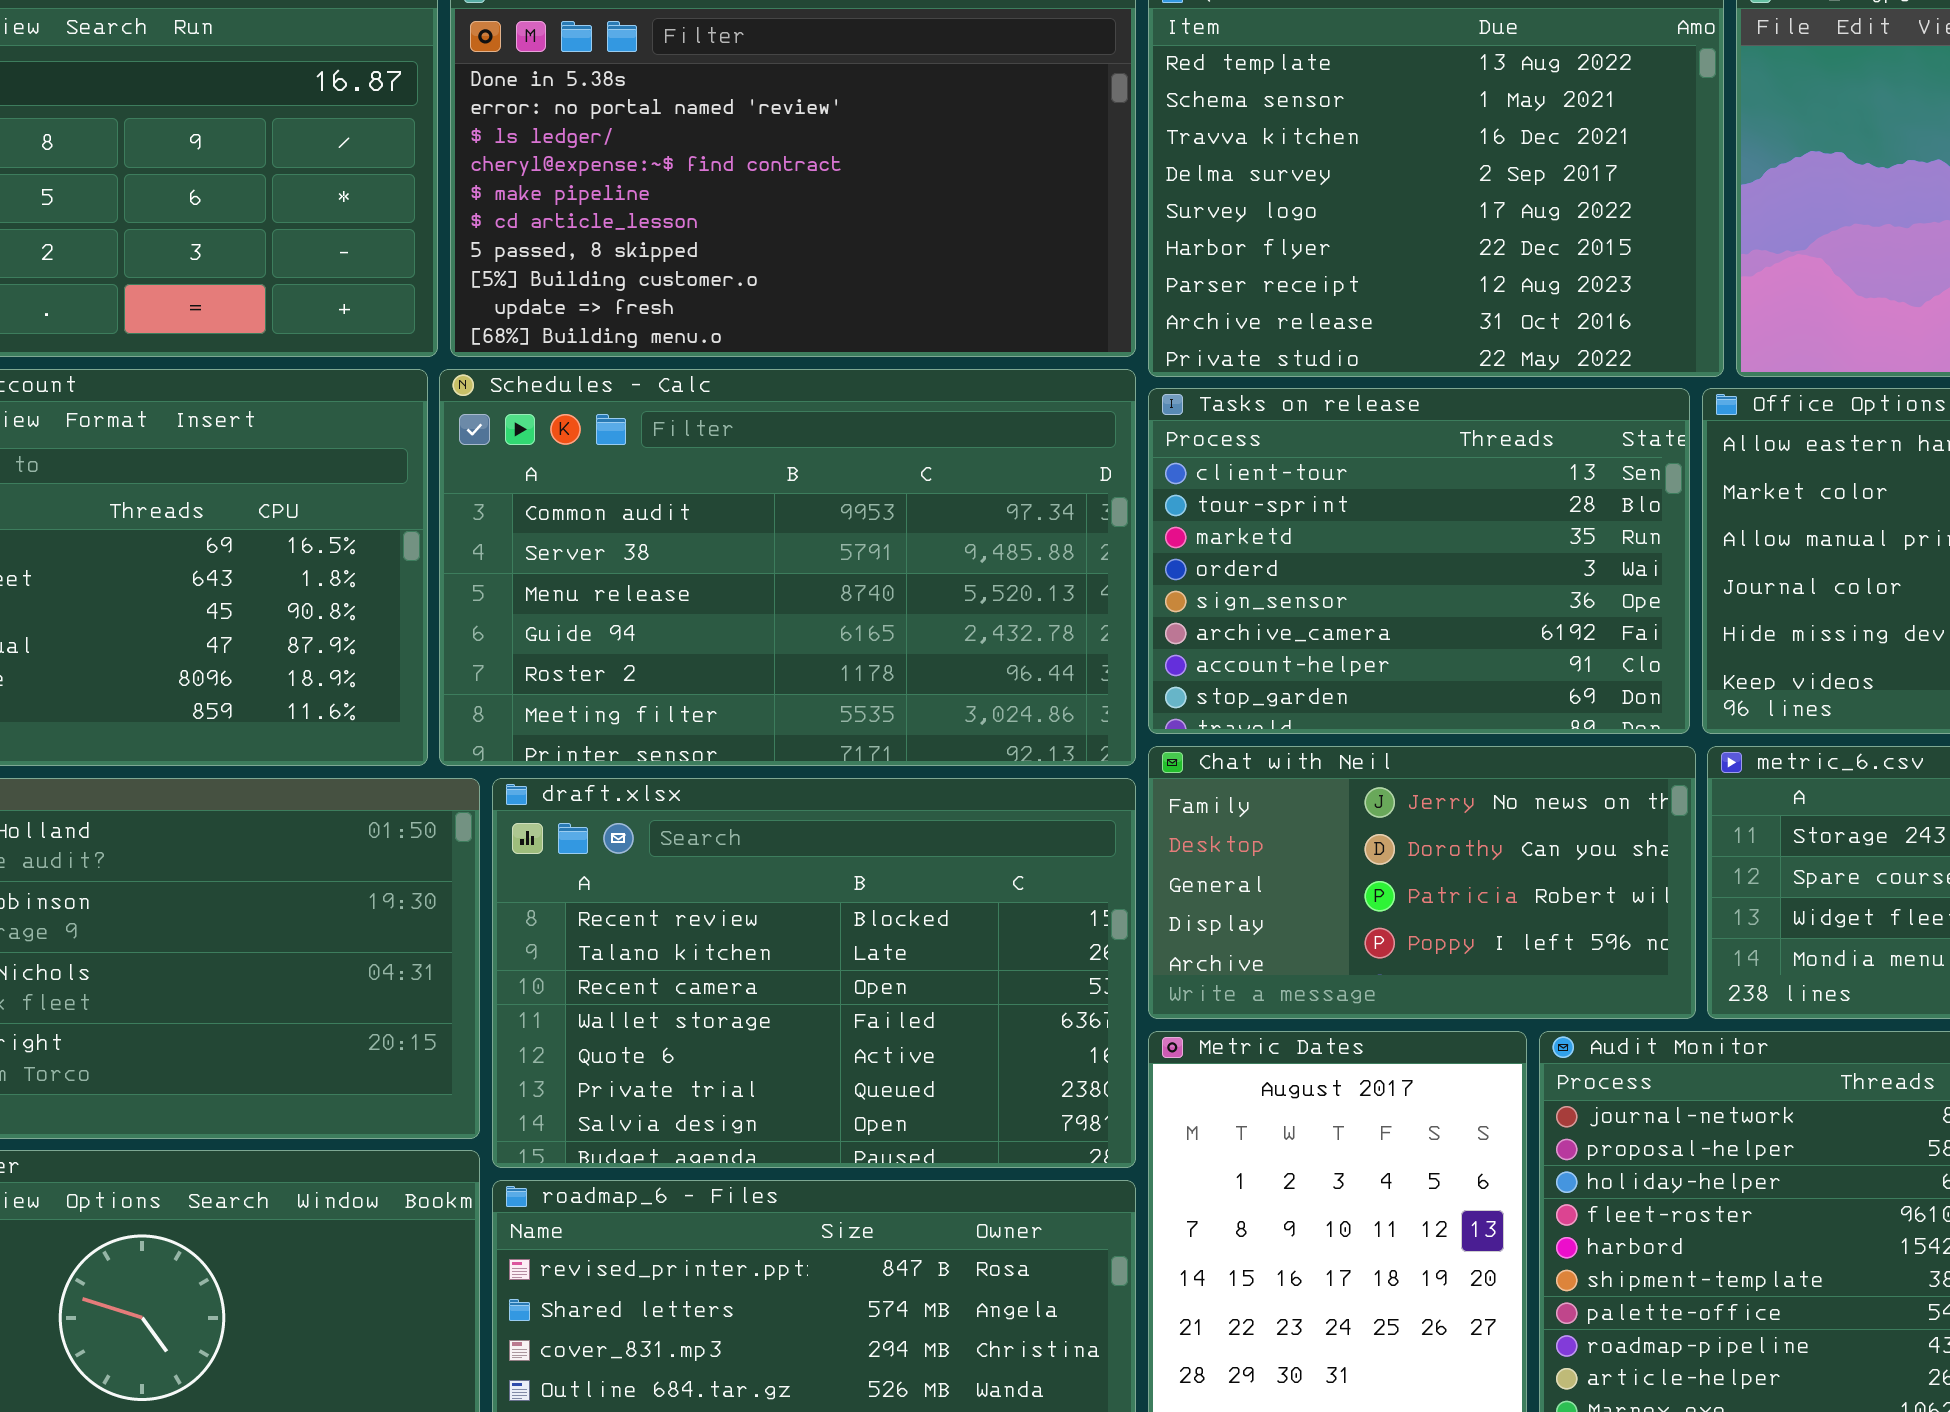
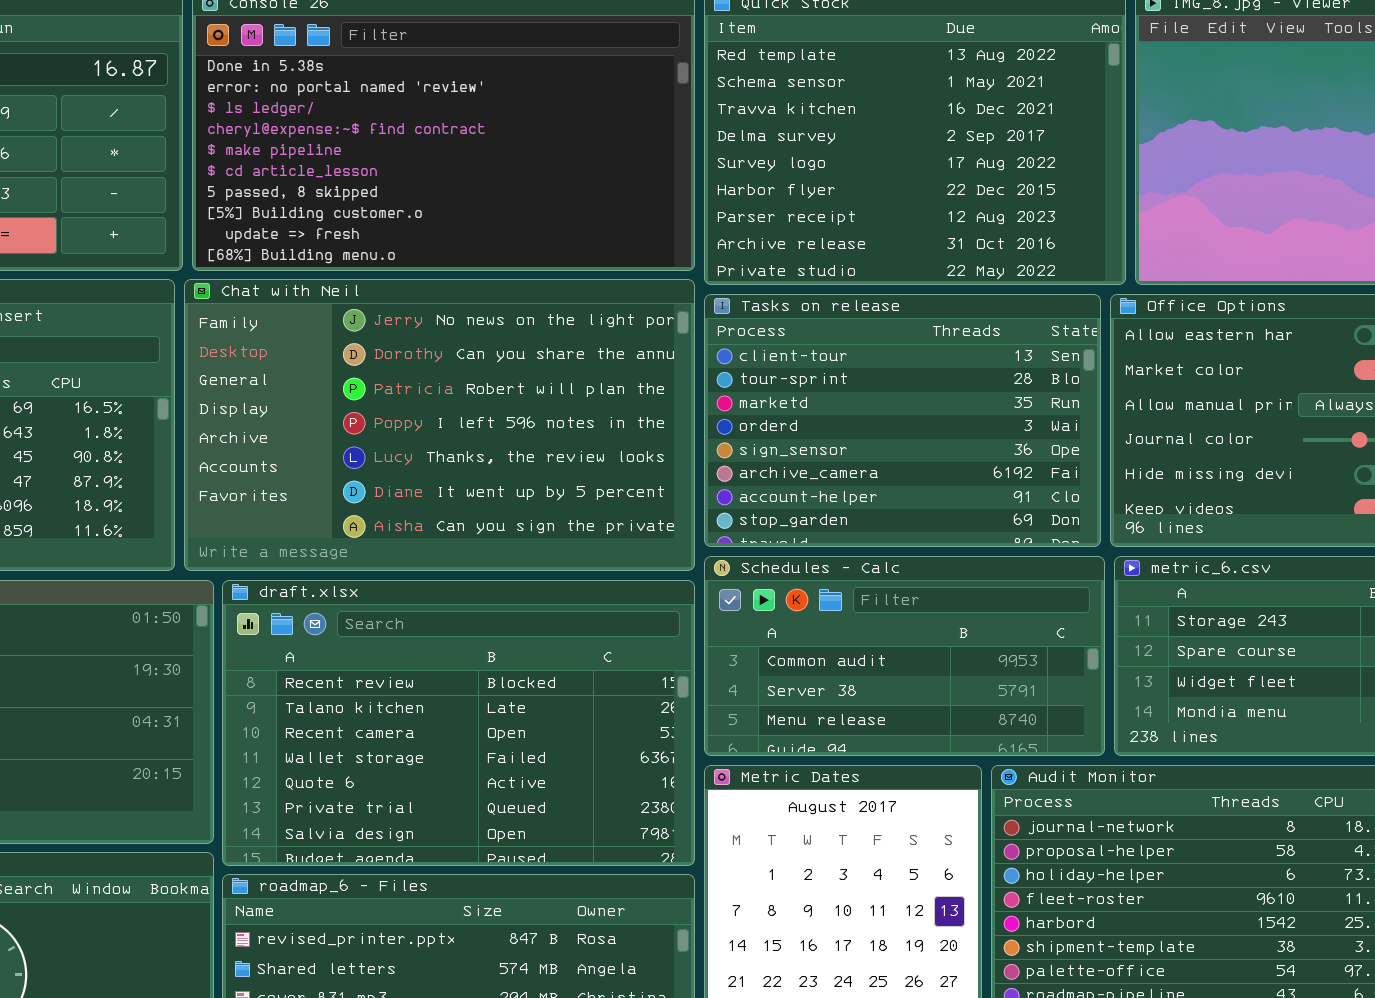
Schedules - Calc: [439,369,1136,766] -> [704,556,1105,756], moved, resized
Chat with Neil: [1148,746,1696,1019] -> [184,279,695,571], moved, resized

